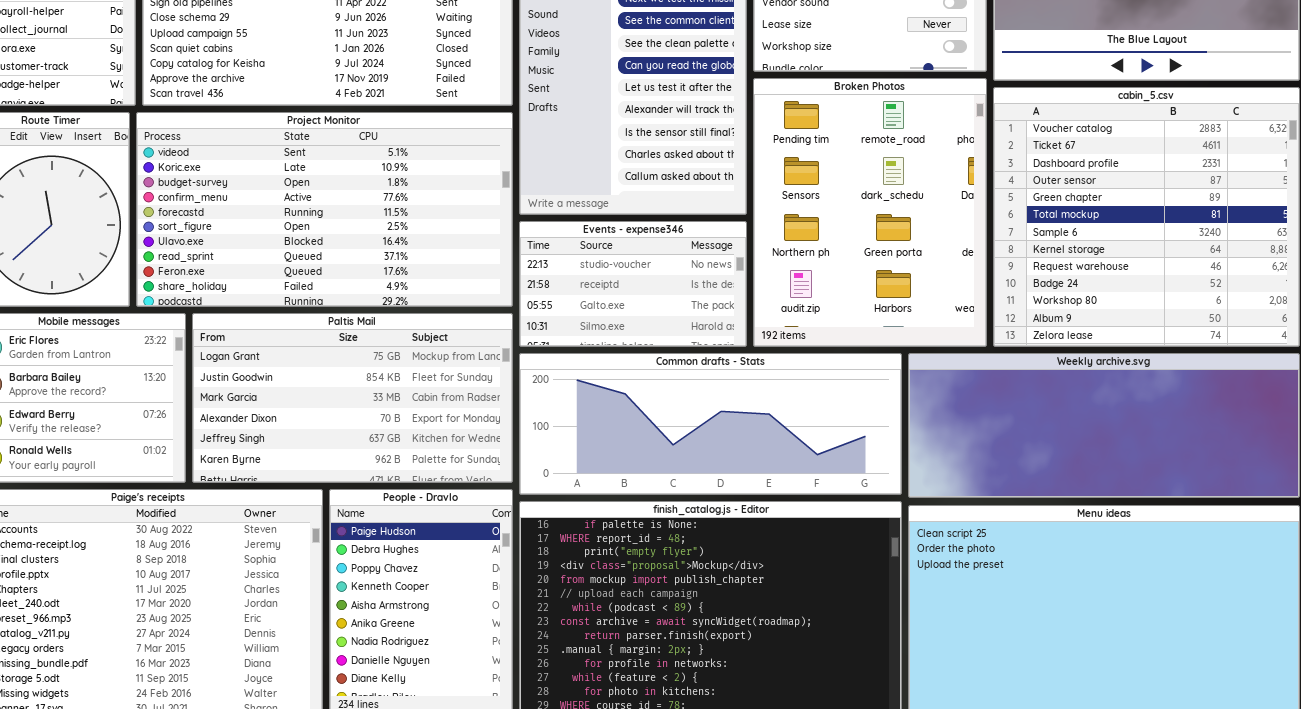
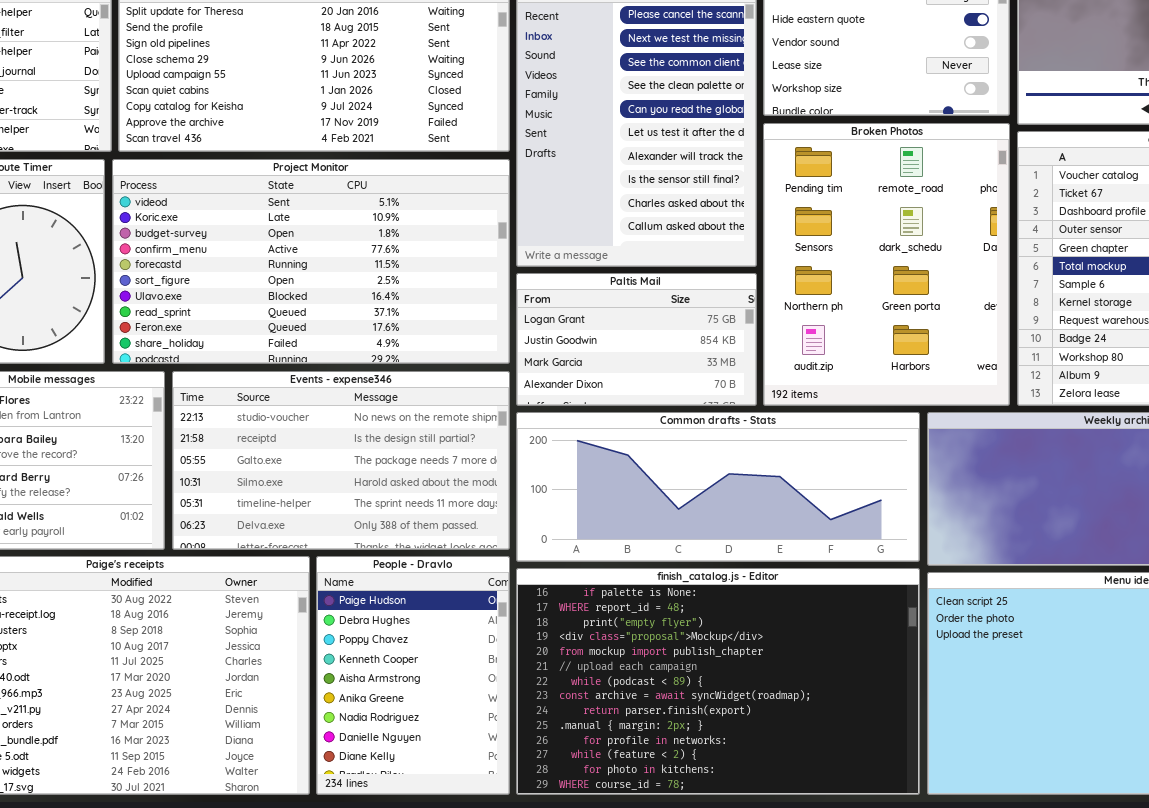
Events - expense346: [519,221,747,347] -> [172,371,510,550], moved, resized
Paltis Mail: [192,313,513,483] -> [516,273,757,406], moved, resized

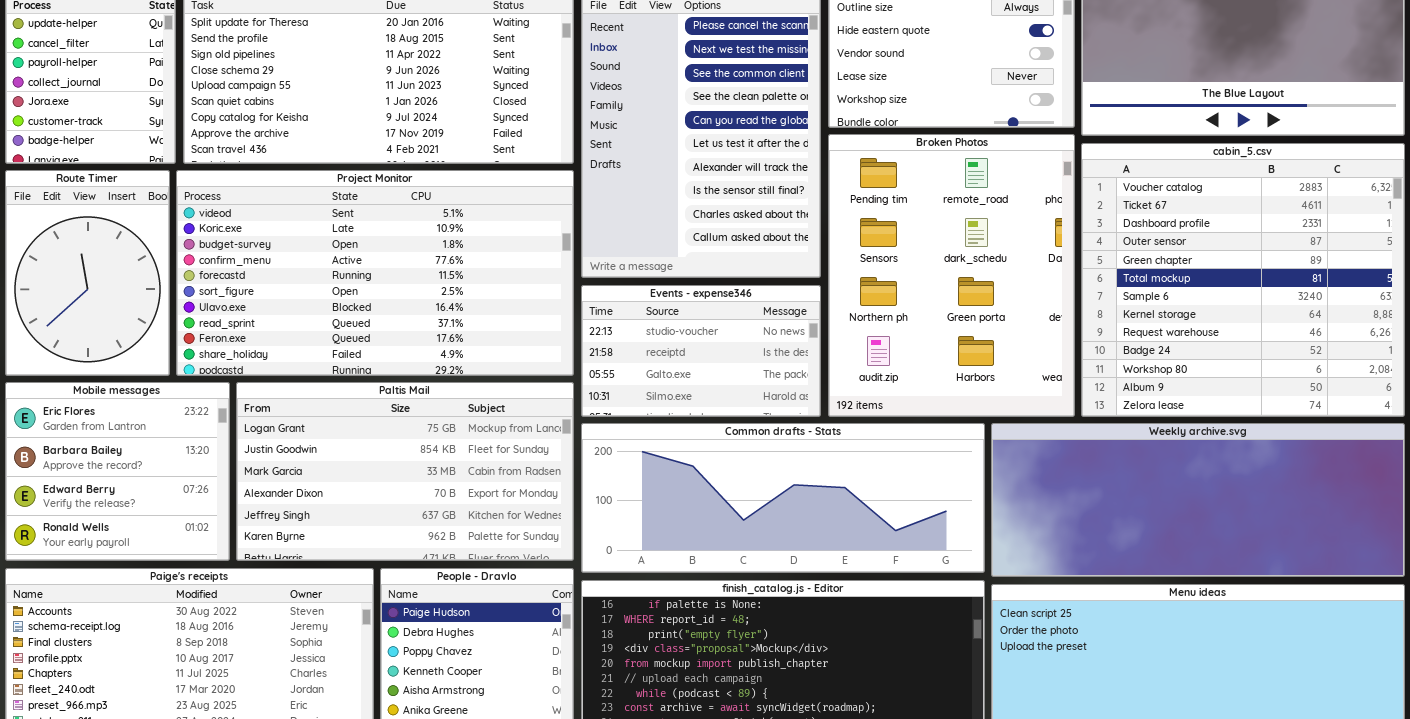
Paltis Mail: [516,273,757,406] -> [236,382,574,561], moved, resized
Events - expense346: [172,371,510,550] -> [581,285,821,417], moved, resized

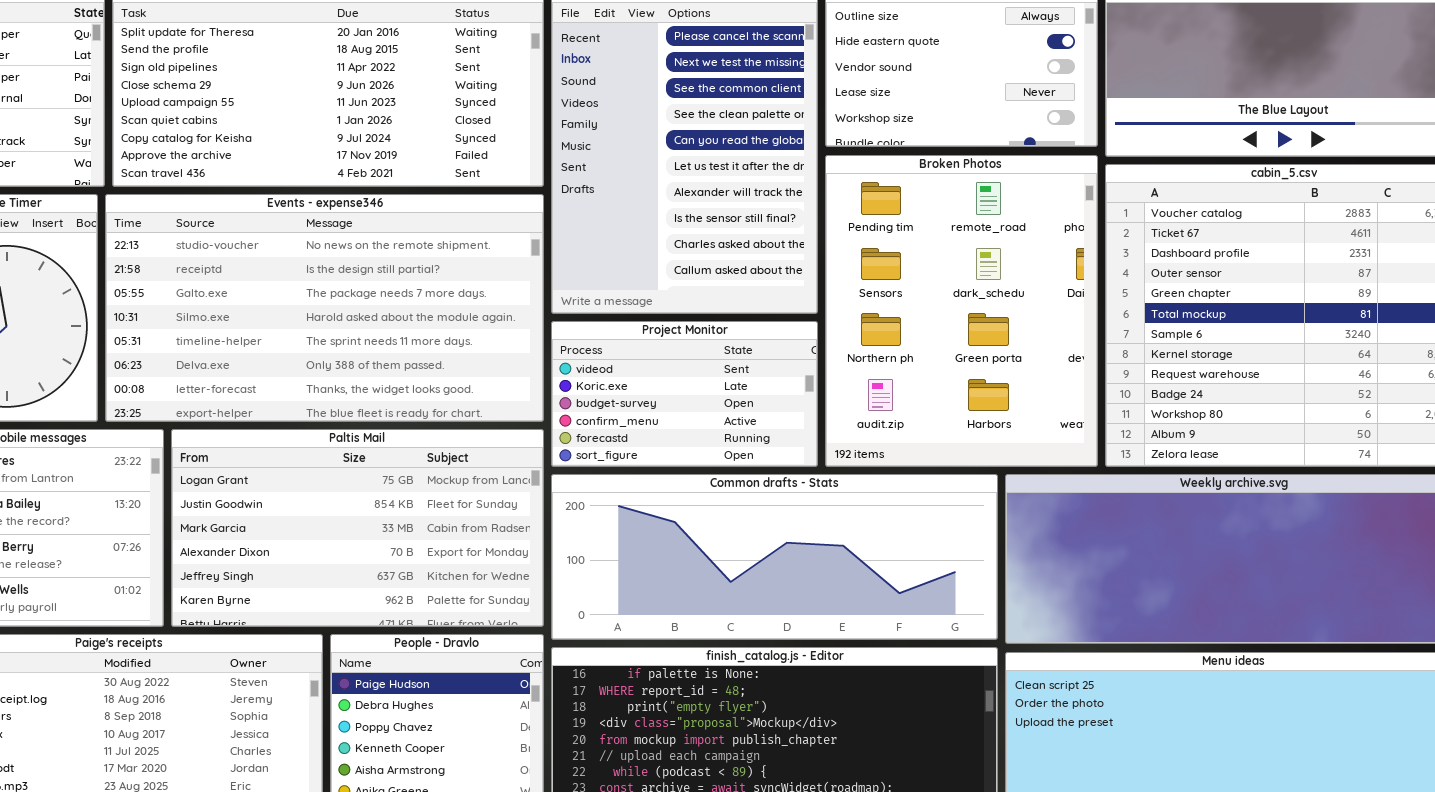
Project Monitor: [176,170,574,376] -> [551,321,818,467], moved, resized
Events - expense346: [581,285,821,417] -> [105,194,544,422], moved, resized

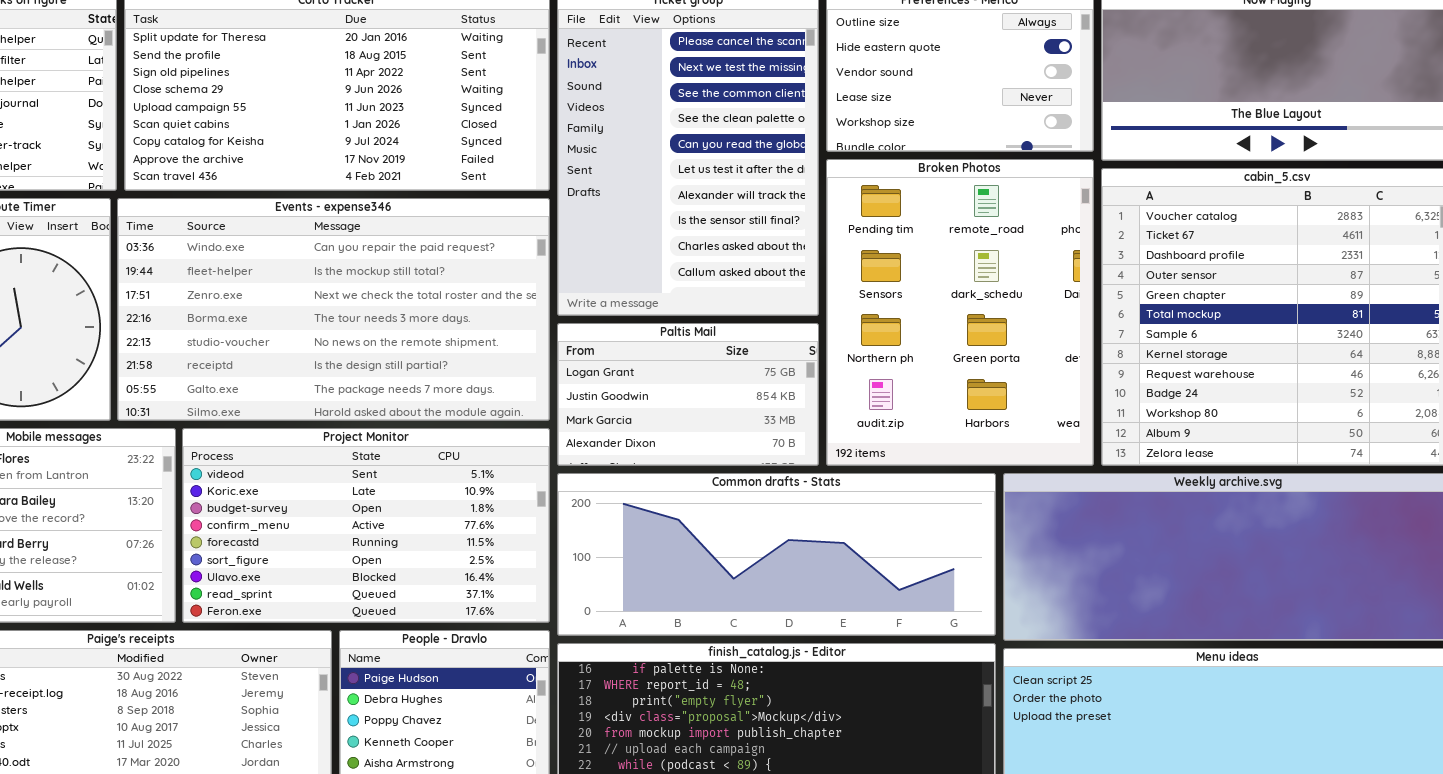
Events - expense346: [105,194,544,422] -> [117,198,550,421], scrolled up 4 rows
Project Monitor: [551,321,818,467] -> [182,428,550,623], moved, resized
Paltis Mail: [171,429,544,627] -> [557,323,819,466], moved, resized

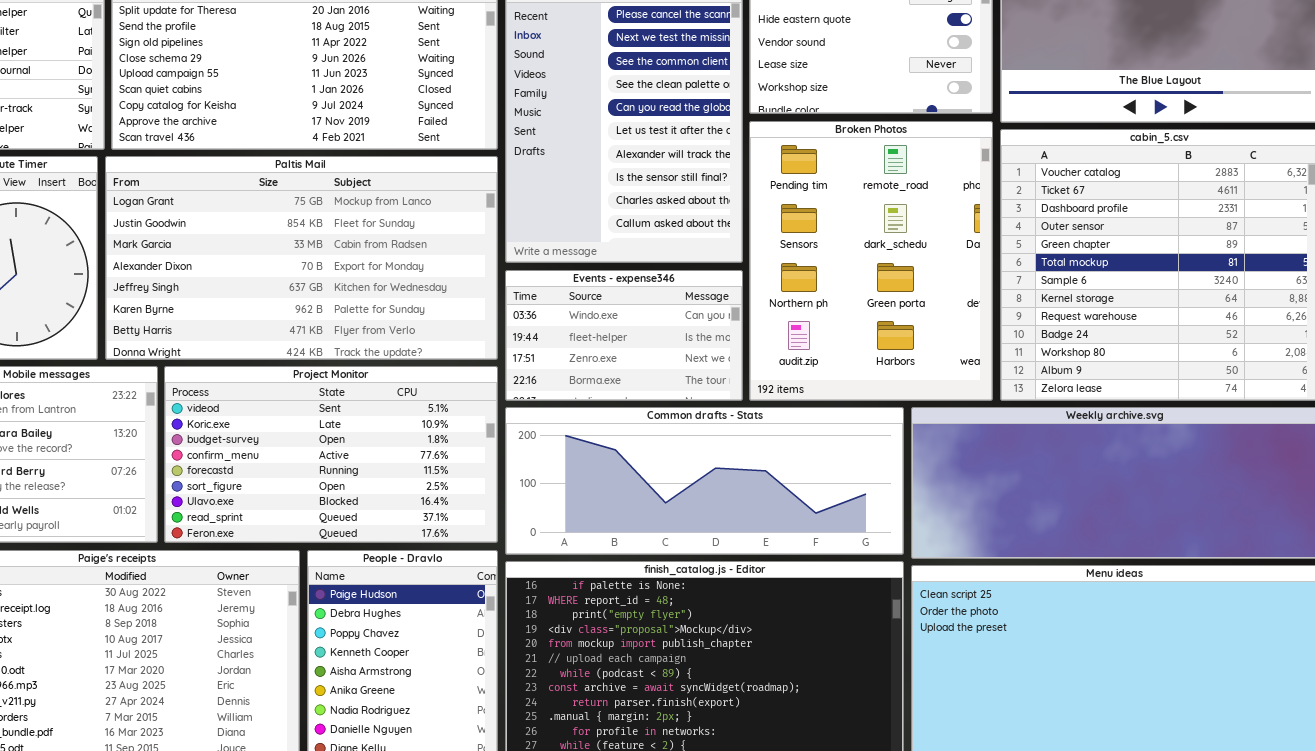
Events - expense346: [117,198,550,421] -> [505,270,743,401], moved, resized
Paltis Mail: [557,323,819,466] -> [105,156,498,360], moved, resized

